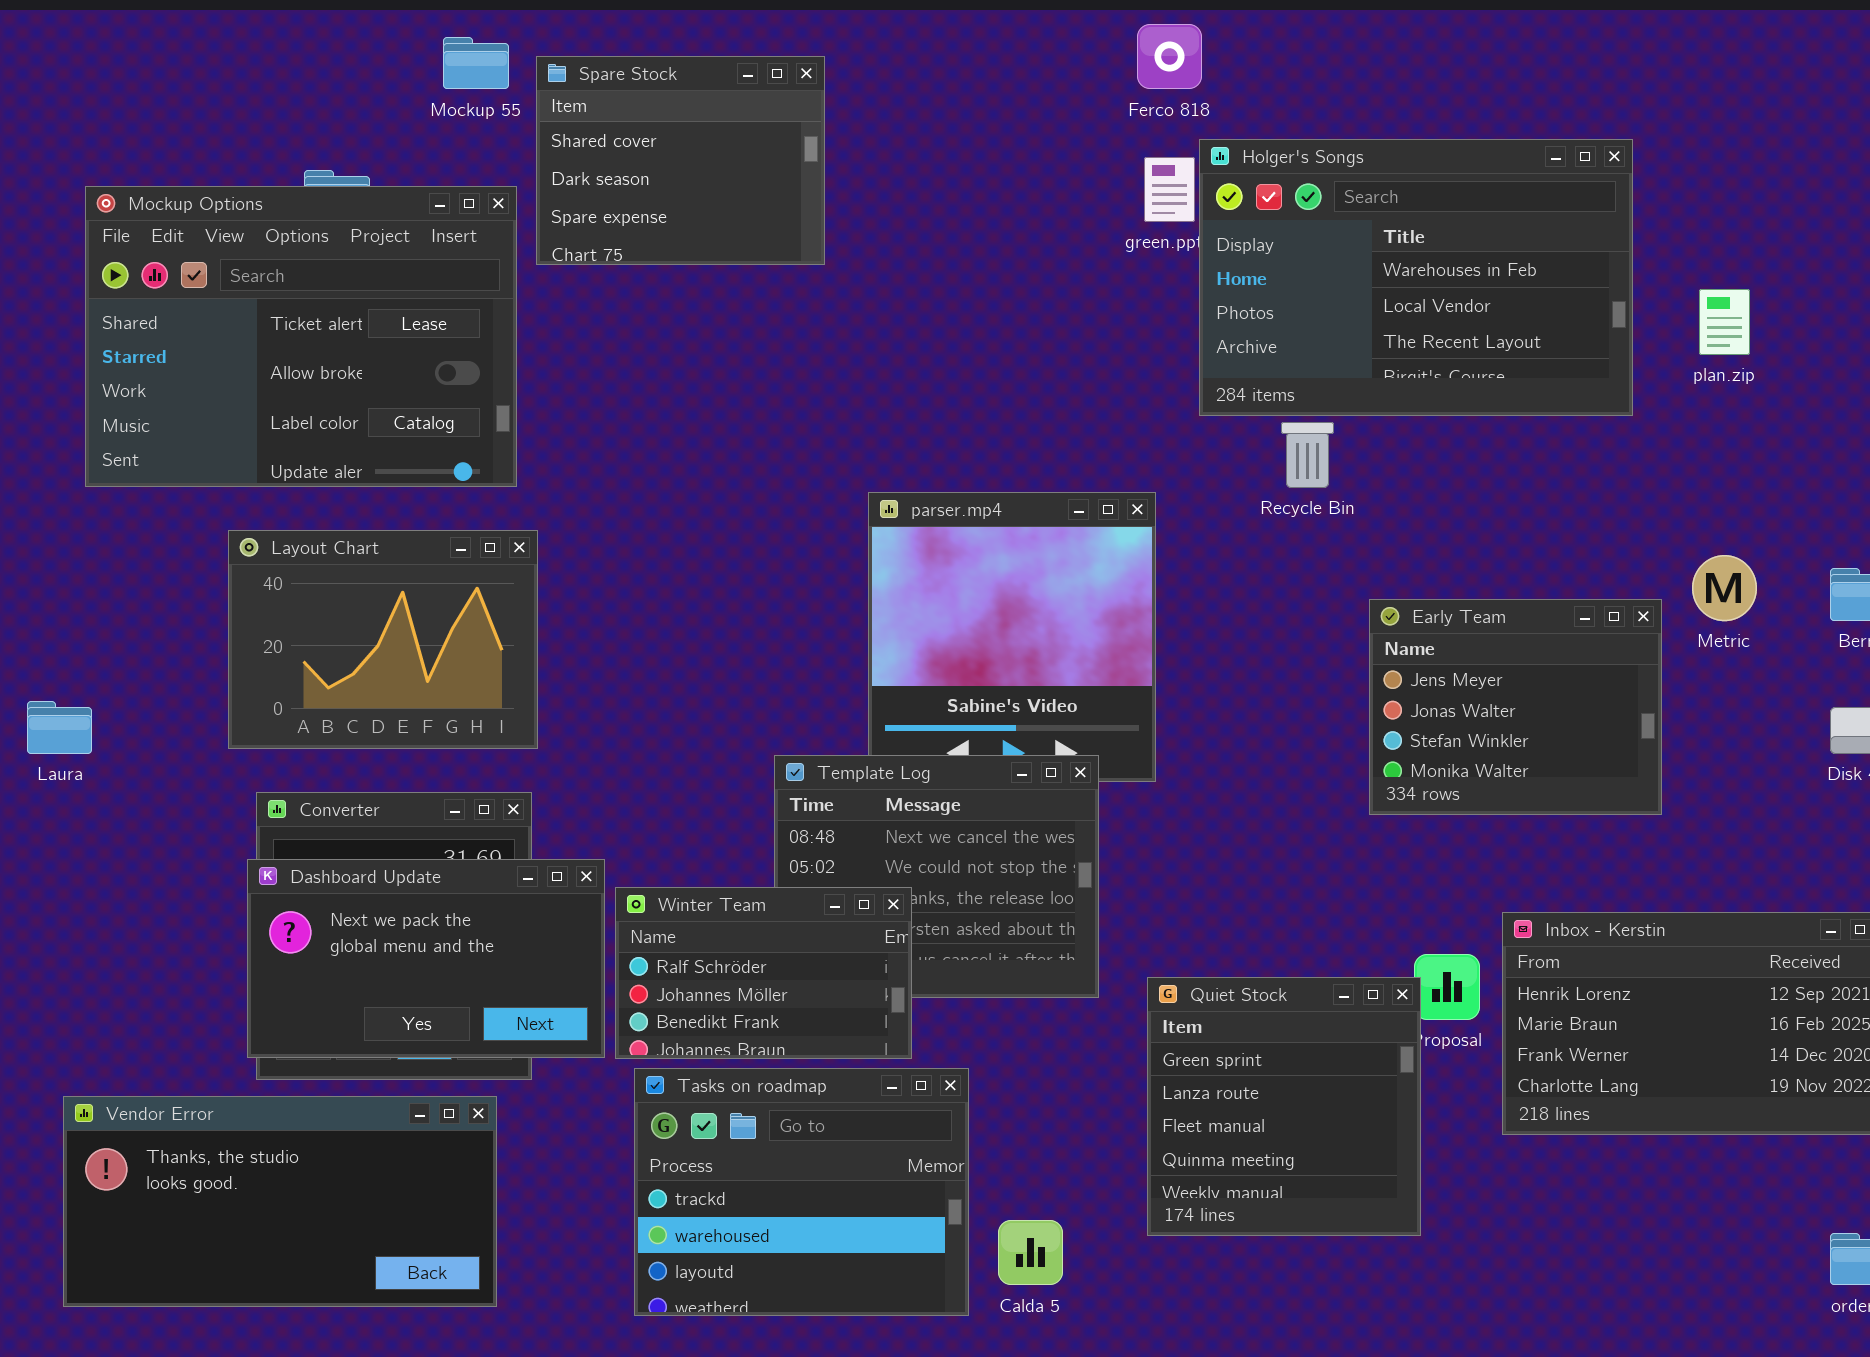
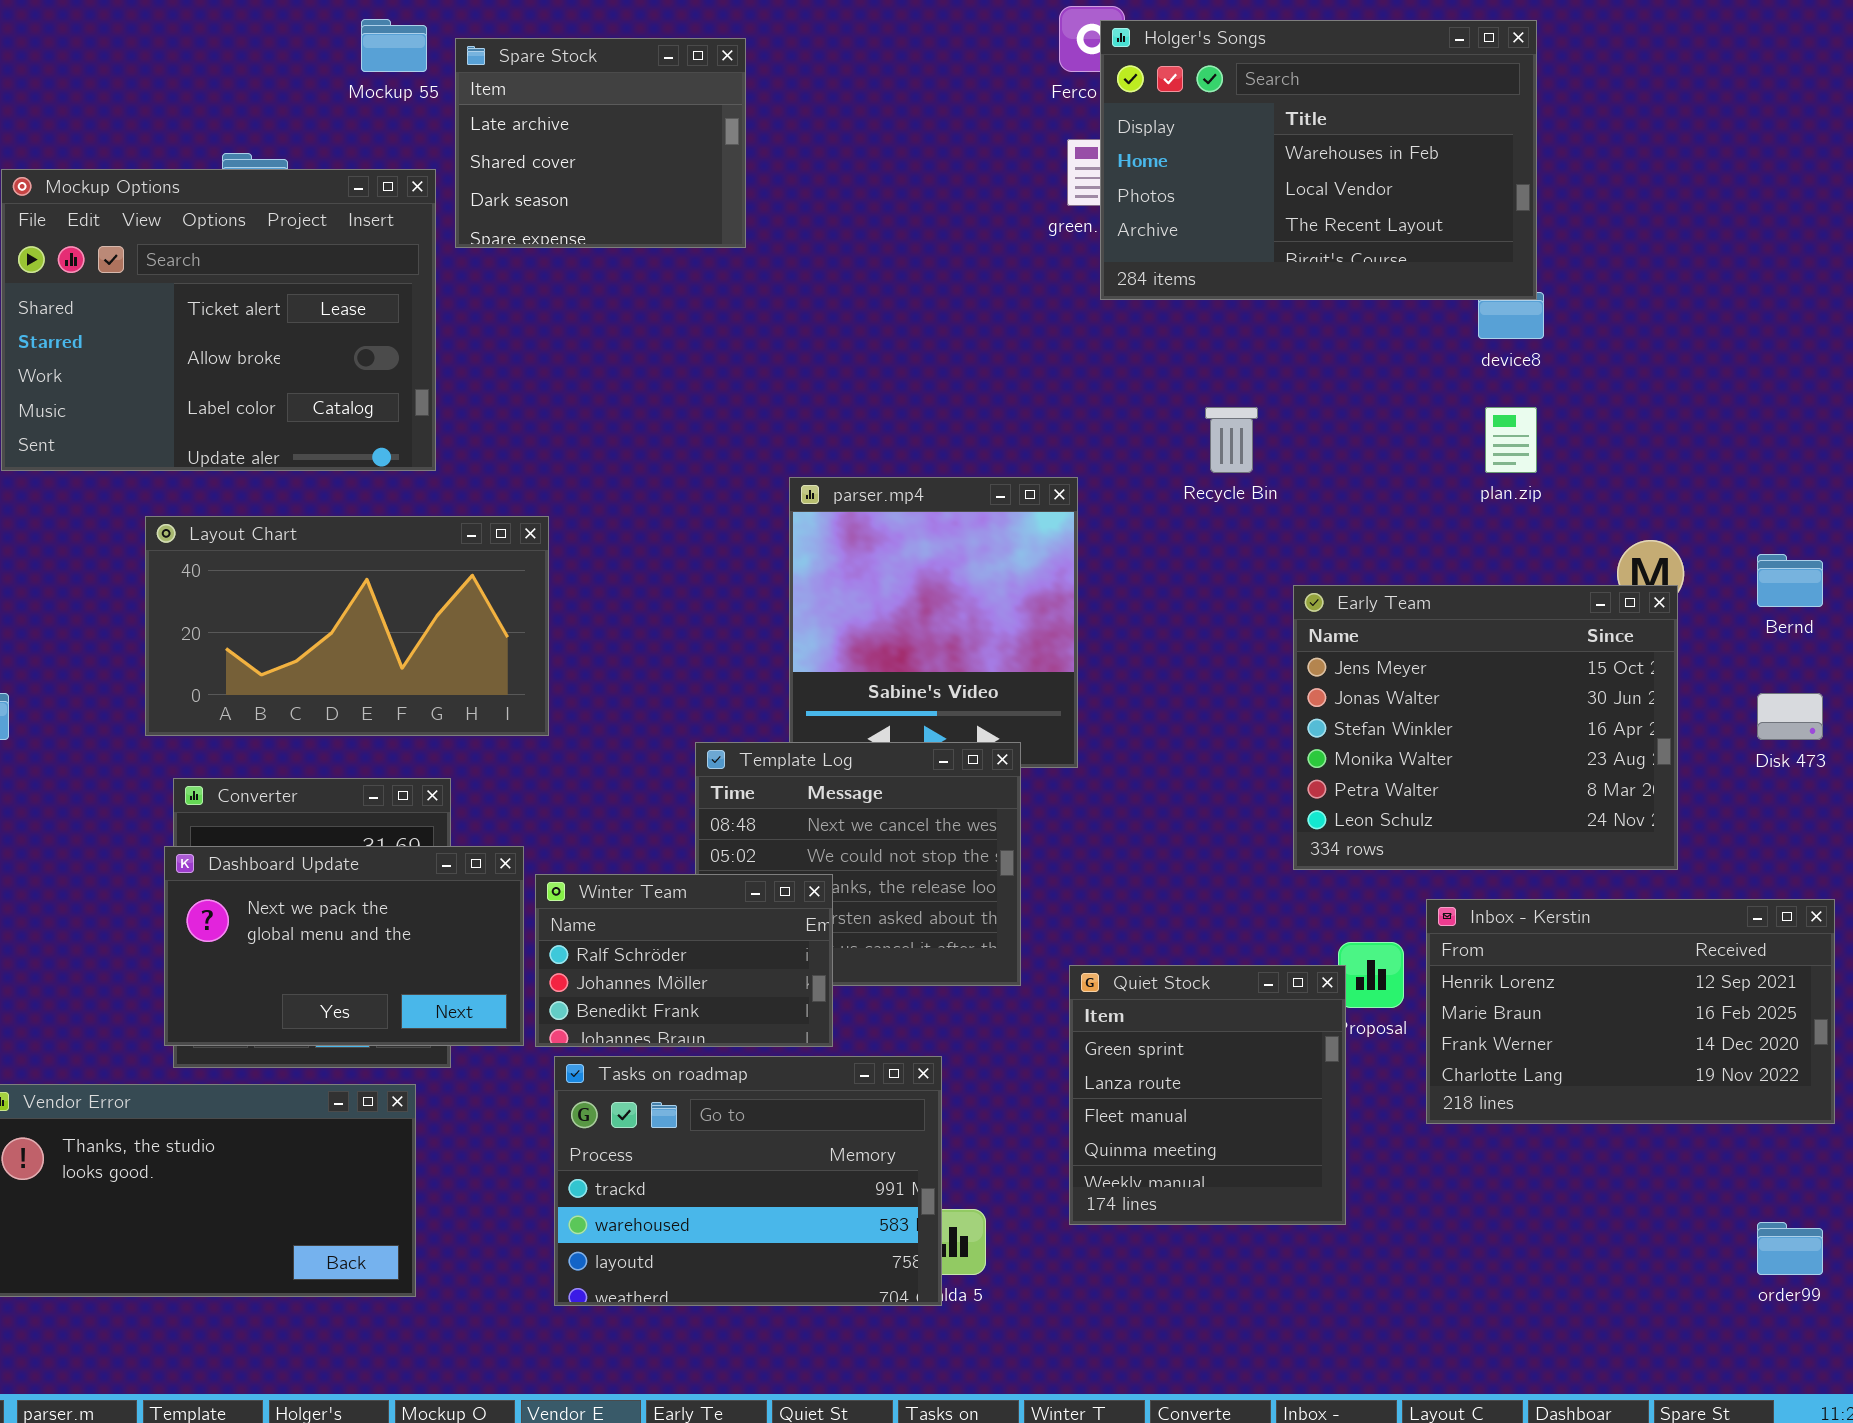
Spare Stock: [536,56,825,265] -> [455,38,746,248], scrolled up 1 row
Holger's Songs: [1199,139,1633,416] -> [1100,20,1537,300], moved
plan.zip: [1699,289,1750,355] -> [1485,407,1537,473], moved
Layout Chart: [228,530,538,749] -> [145,516,549,736], resized
Early Team: [1369,599,1662,815] -> [1293,585,1678,870], resized
Tasks on roadmap: [634,1068,969,1316] -> [554,1056,942,1306], resized

